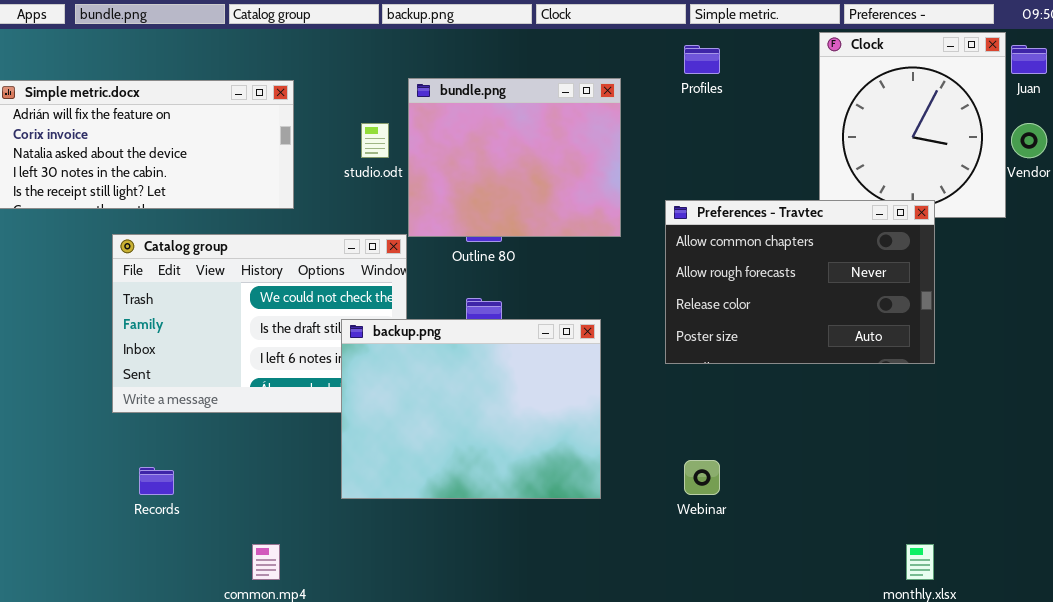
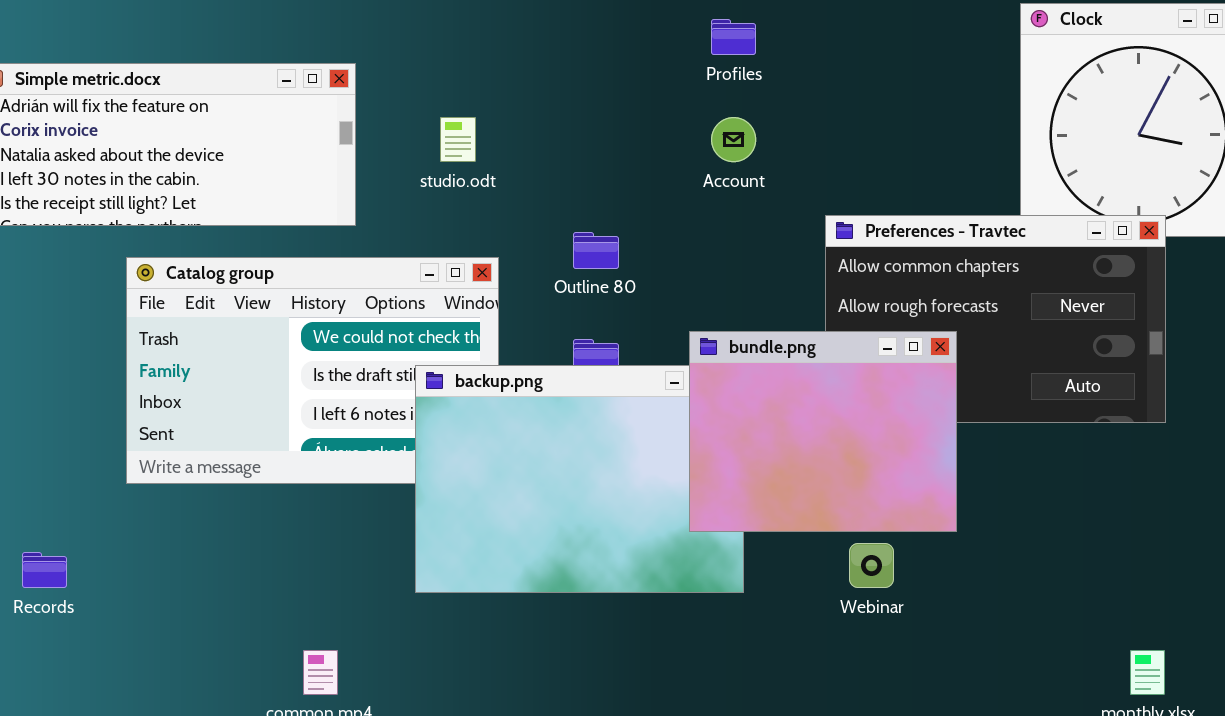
Profiles: [684,45,720,74] -> [711,19,756,55], moved
bundle.png: [408,78,621,237] -> [689,331,957,532], moved
Records: [139,467,174,495] -> [22,552,67,588], moved

